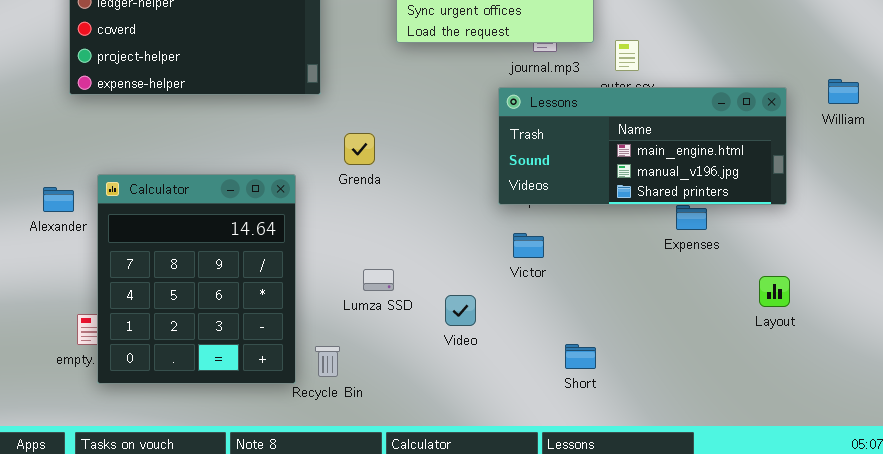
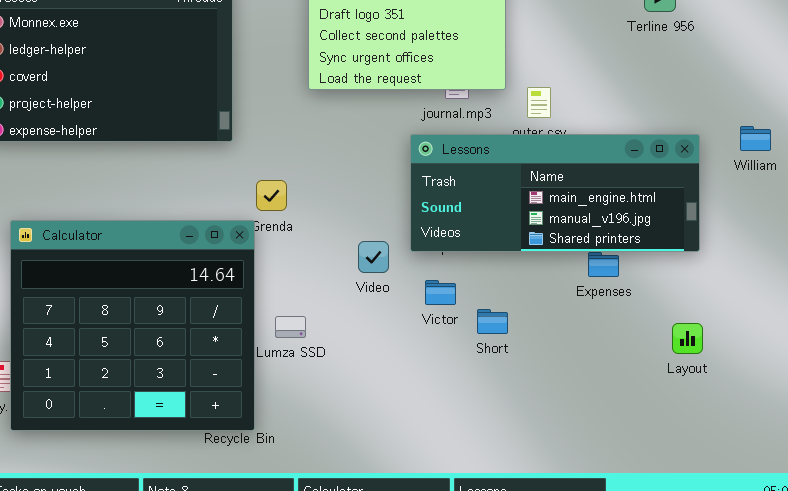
Calculator: [97,174,296,384] -> [10,220,255,431], resized
Video: [445,295,476,326] -> [358,241,389,273], moved
Short: [565,344,596,369] -> [477,309,508,334], moved

